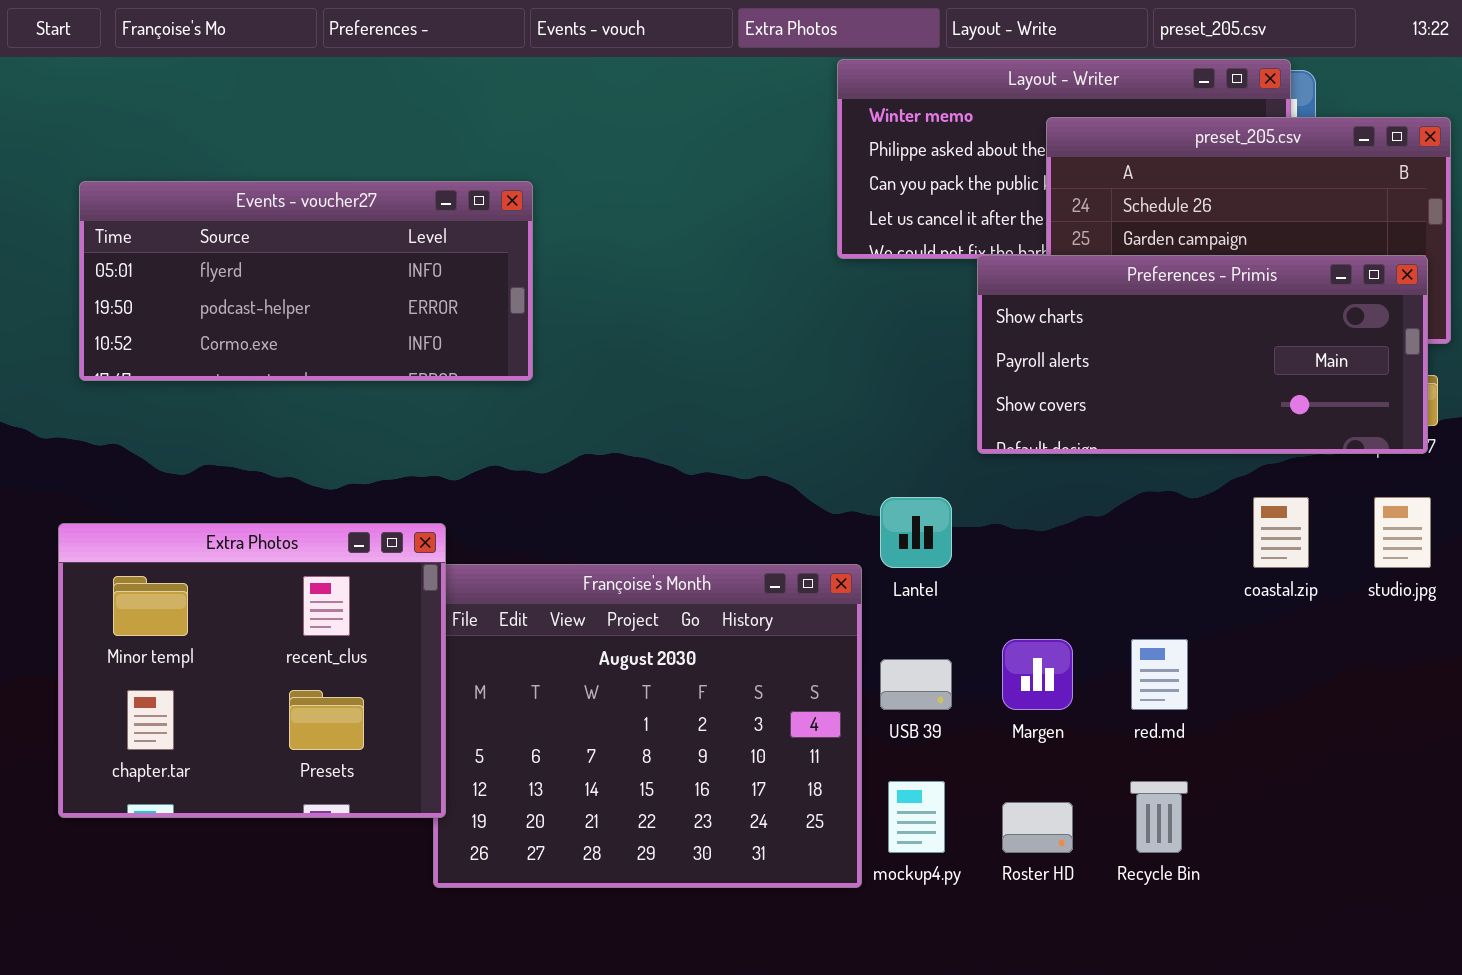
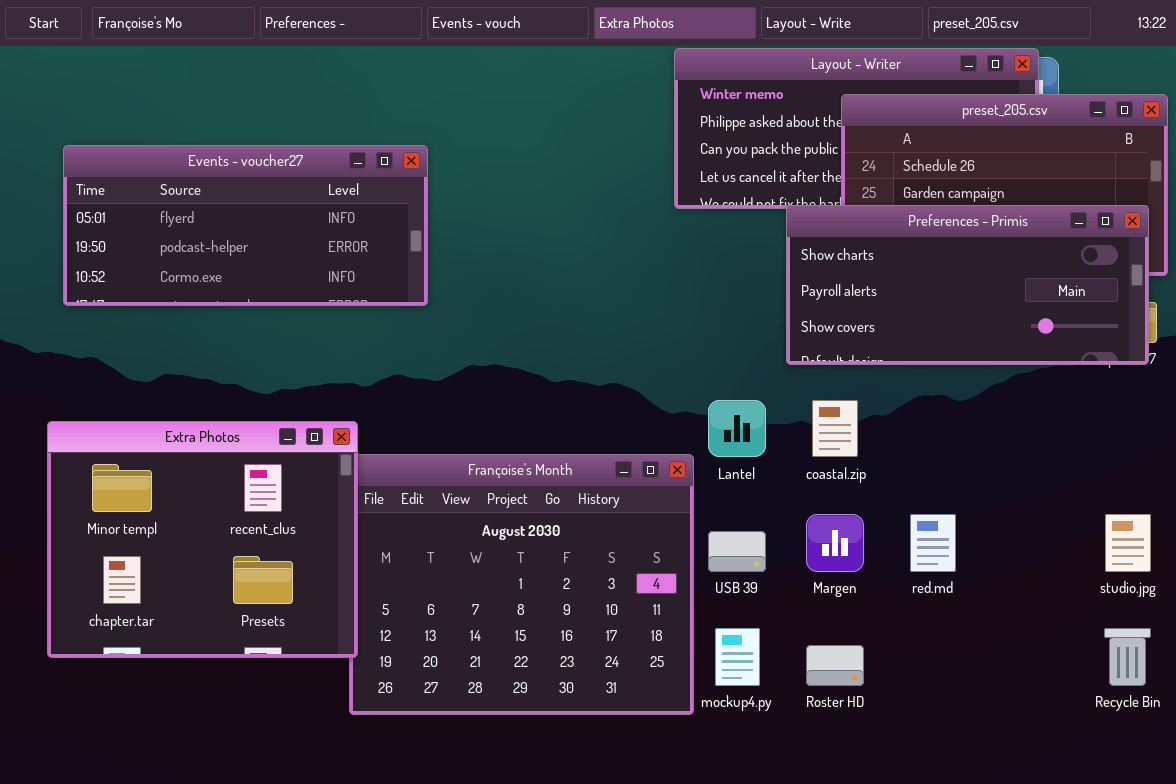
coastal.zip: [1253,497,1309,568] -> [812,400,858,457], moved
studio.jpg: [1374,497,1431,568] -> [1105,514,1151,572], moved
Recycle Bin: [1130,781,1188,853] -> [1104,628,1151,686], moved

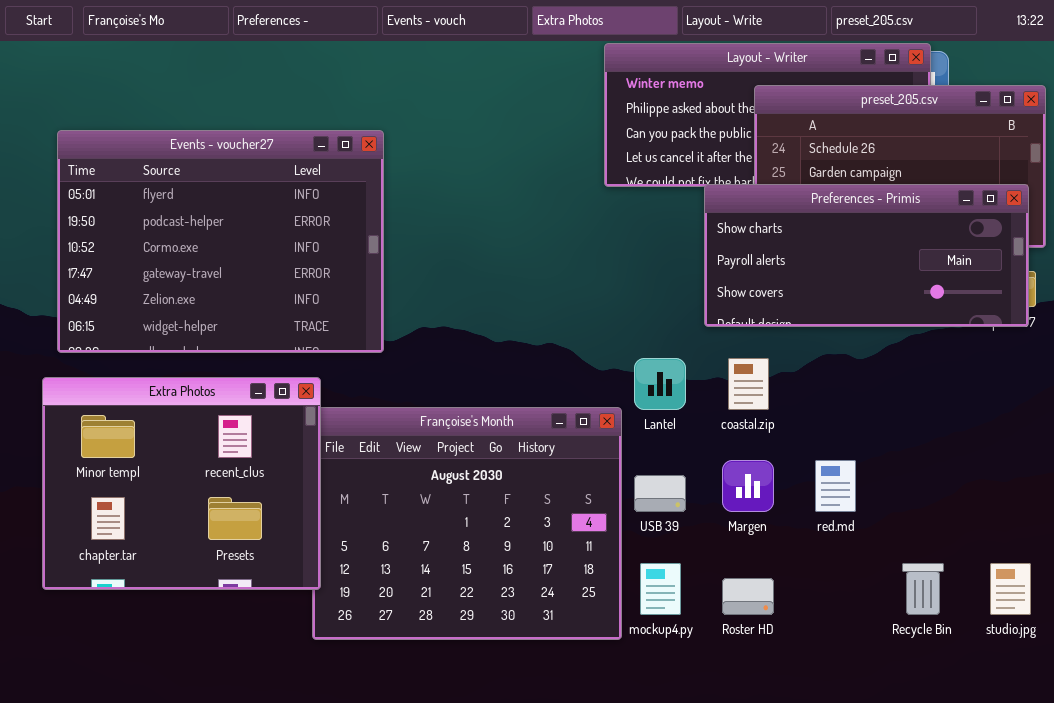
Events - voucher27: [63,145,428,306] -> [57,130,384,353], resized
studio.jpg: [1105,514,1151,572] -> [990,563,1031,615], moved
Recycle Bin: [1104,628,1151,686] -> [902,563,944,615], moved

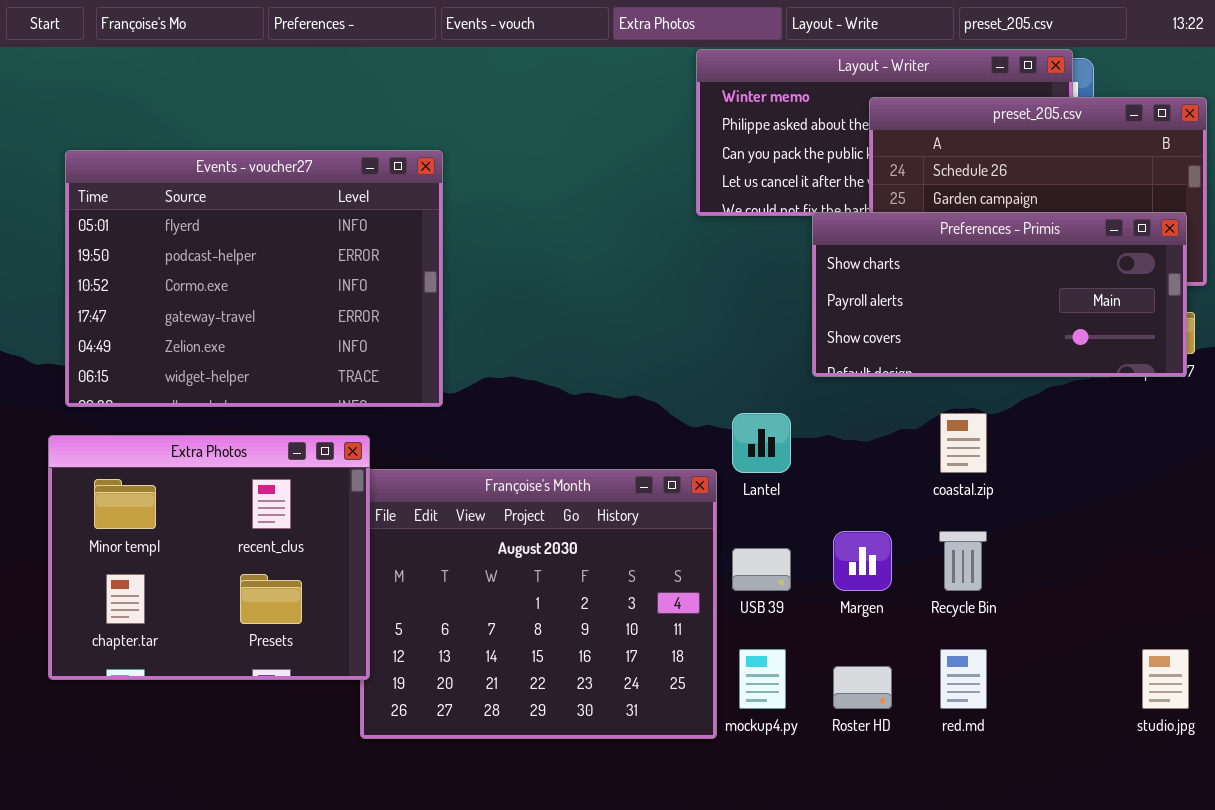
coastal.zip: [728,358,769,410] -> [940,413,987,473], moved
red.md: [815,460,856,512] -> [940,649,987,709], moved
Recycle Bin: [902,563,944,615] -> [939,531,987,591], moved

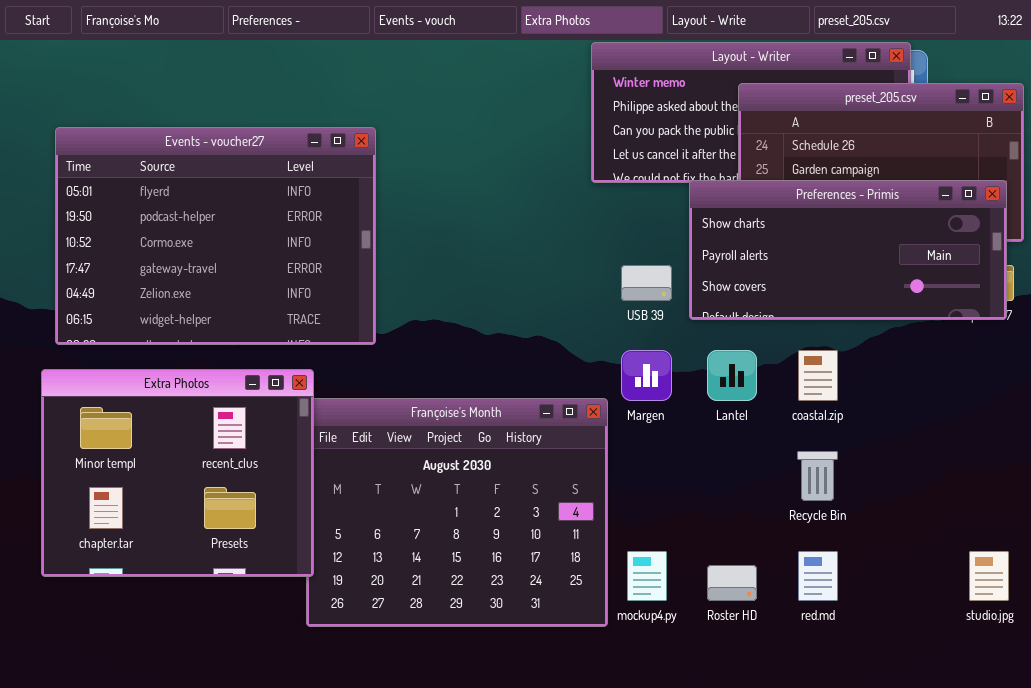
Lantel: [732,413,791,473] -> [707,350,757,401], moved
Margen: [833,531,892,591] -> [621,350,672,401], moved
USB 39: [732,548,791,591] -> [621,265,672,301], moved

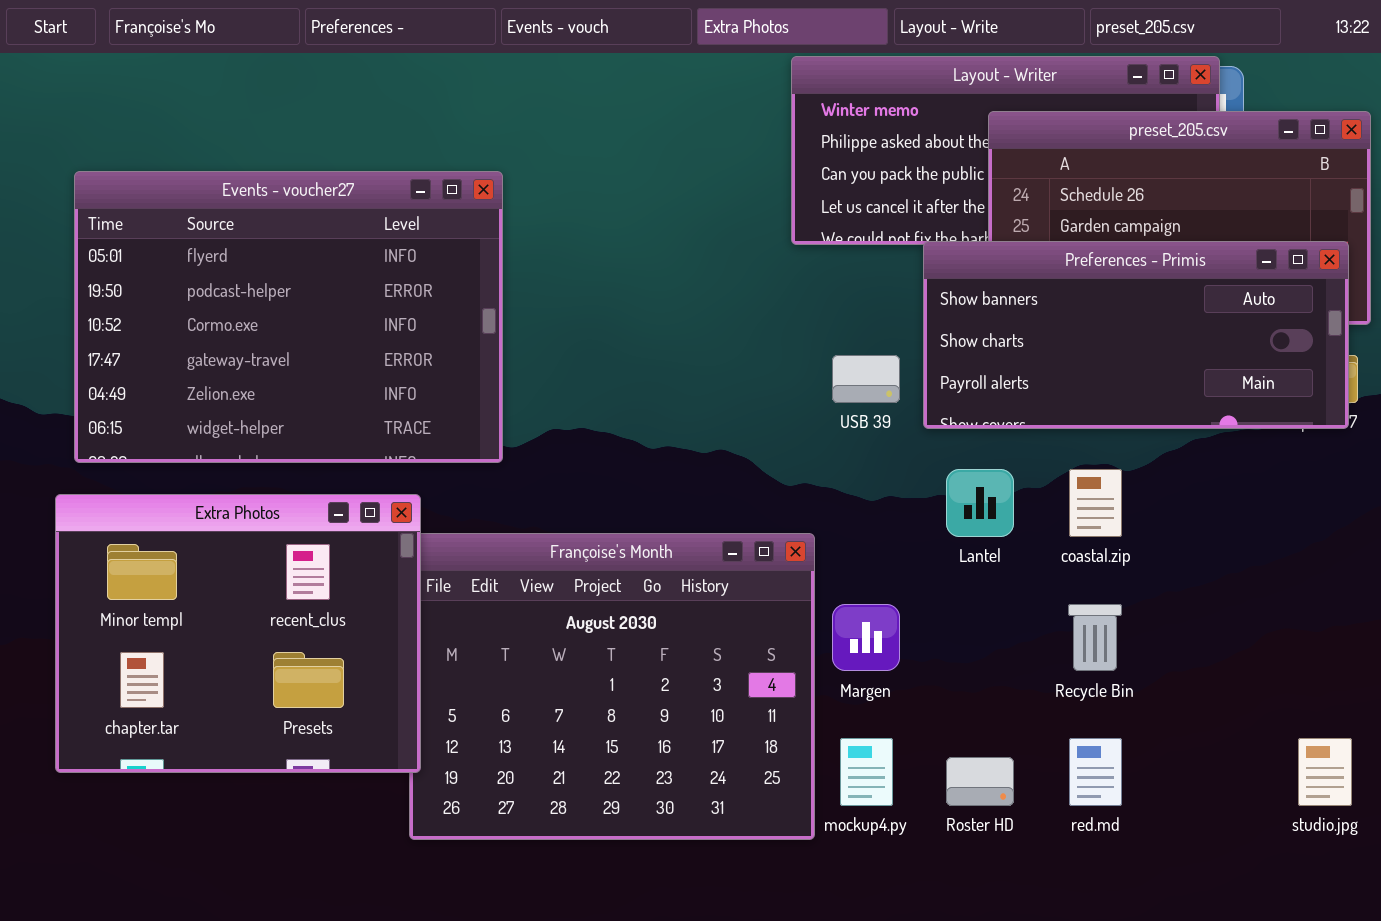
Preferences - Primis: [689,180,1007,320] -> [923,241,1349,429], scrolled up 1 row
Margen: [621,350,672,401] -> [832,604,900,671], moved

